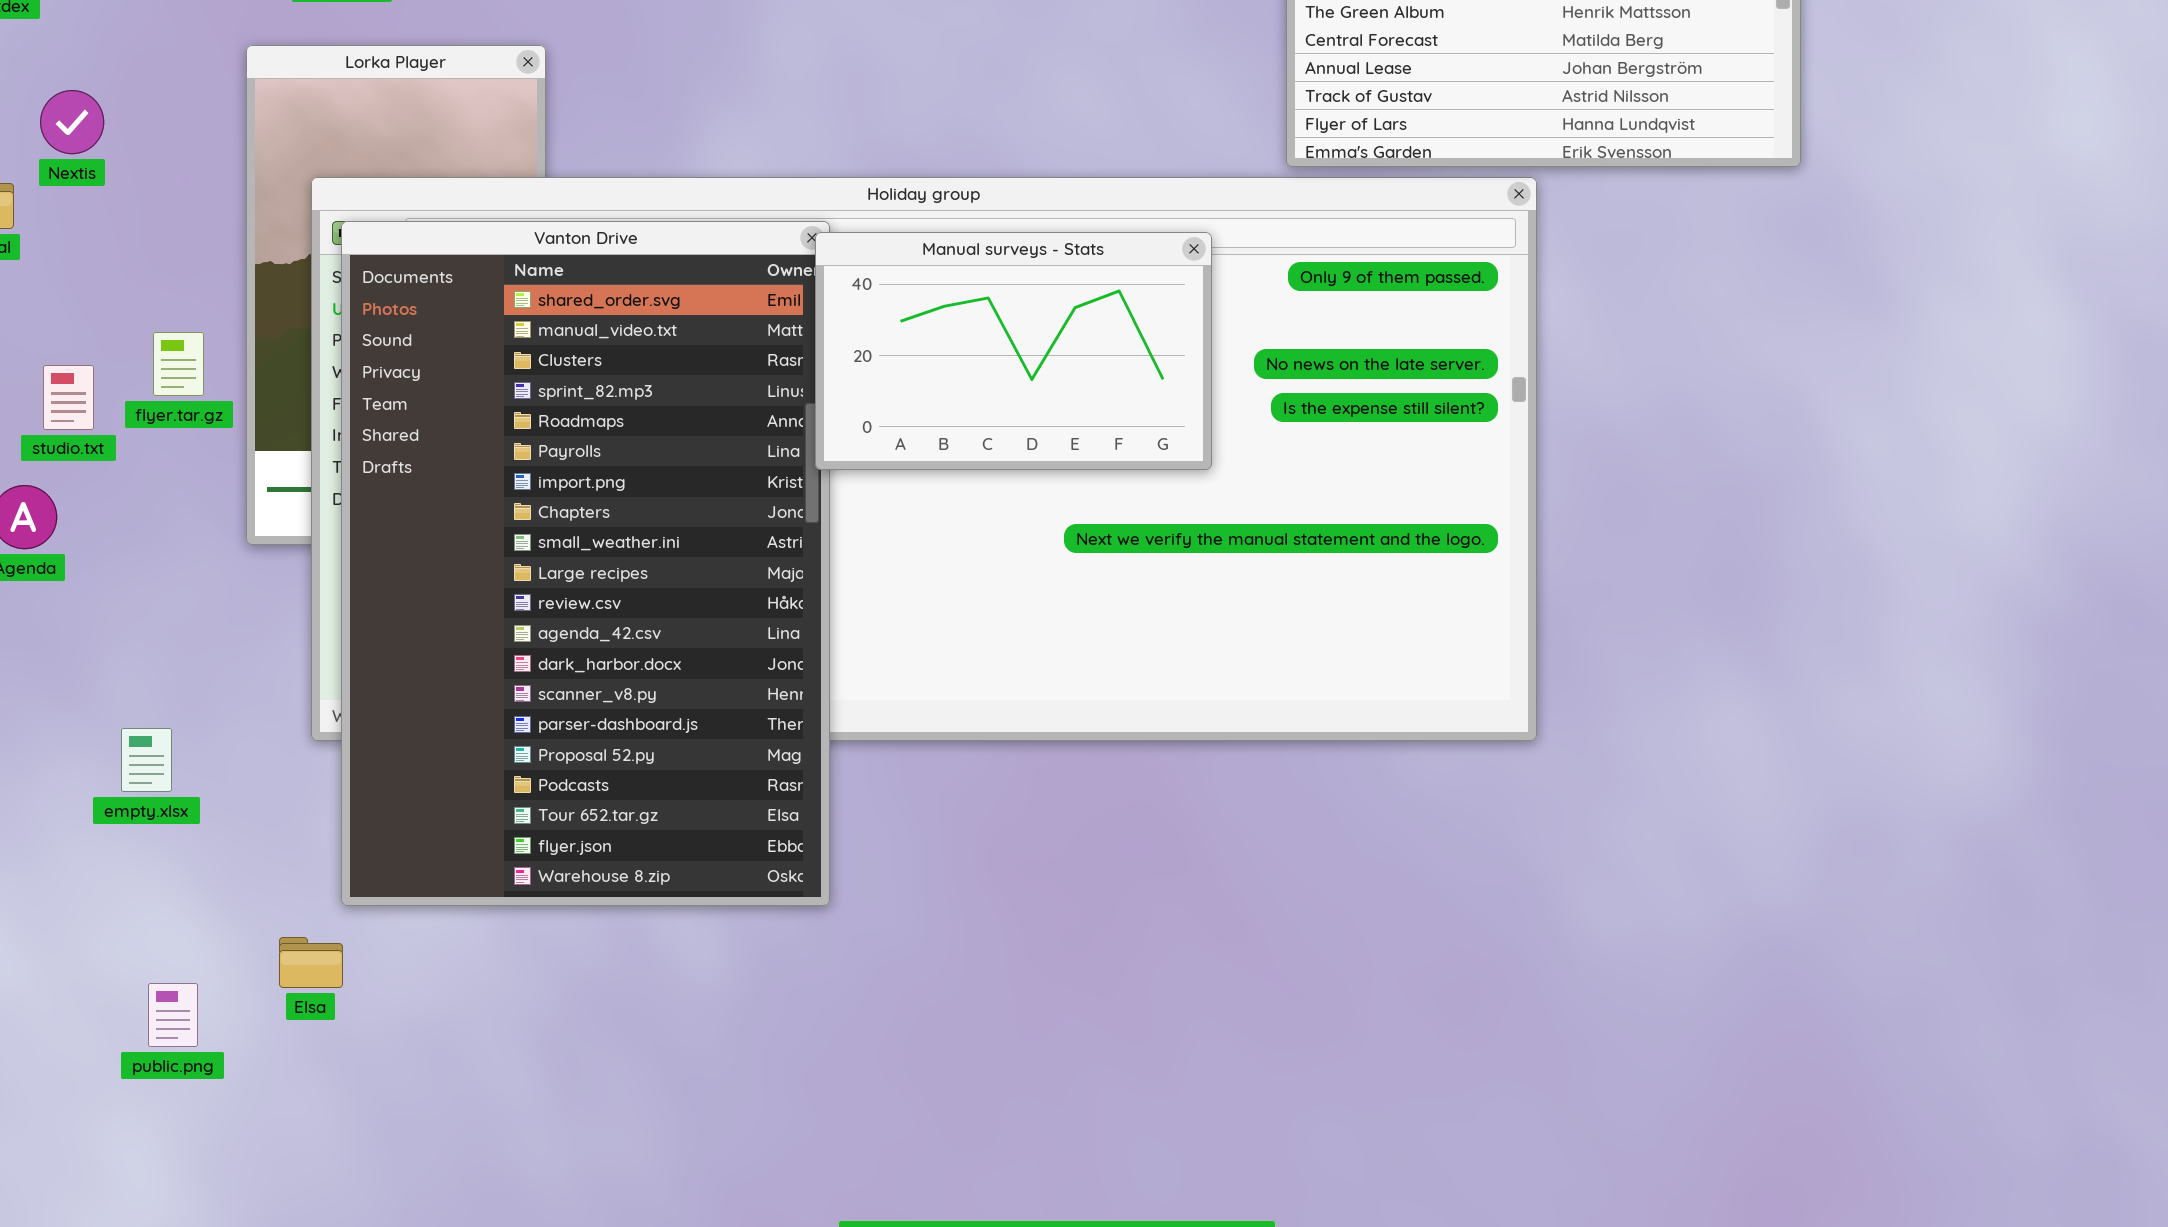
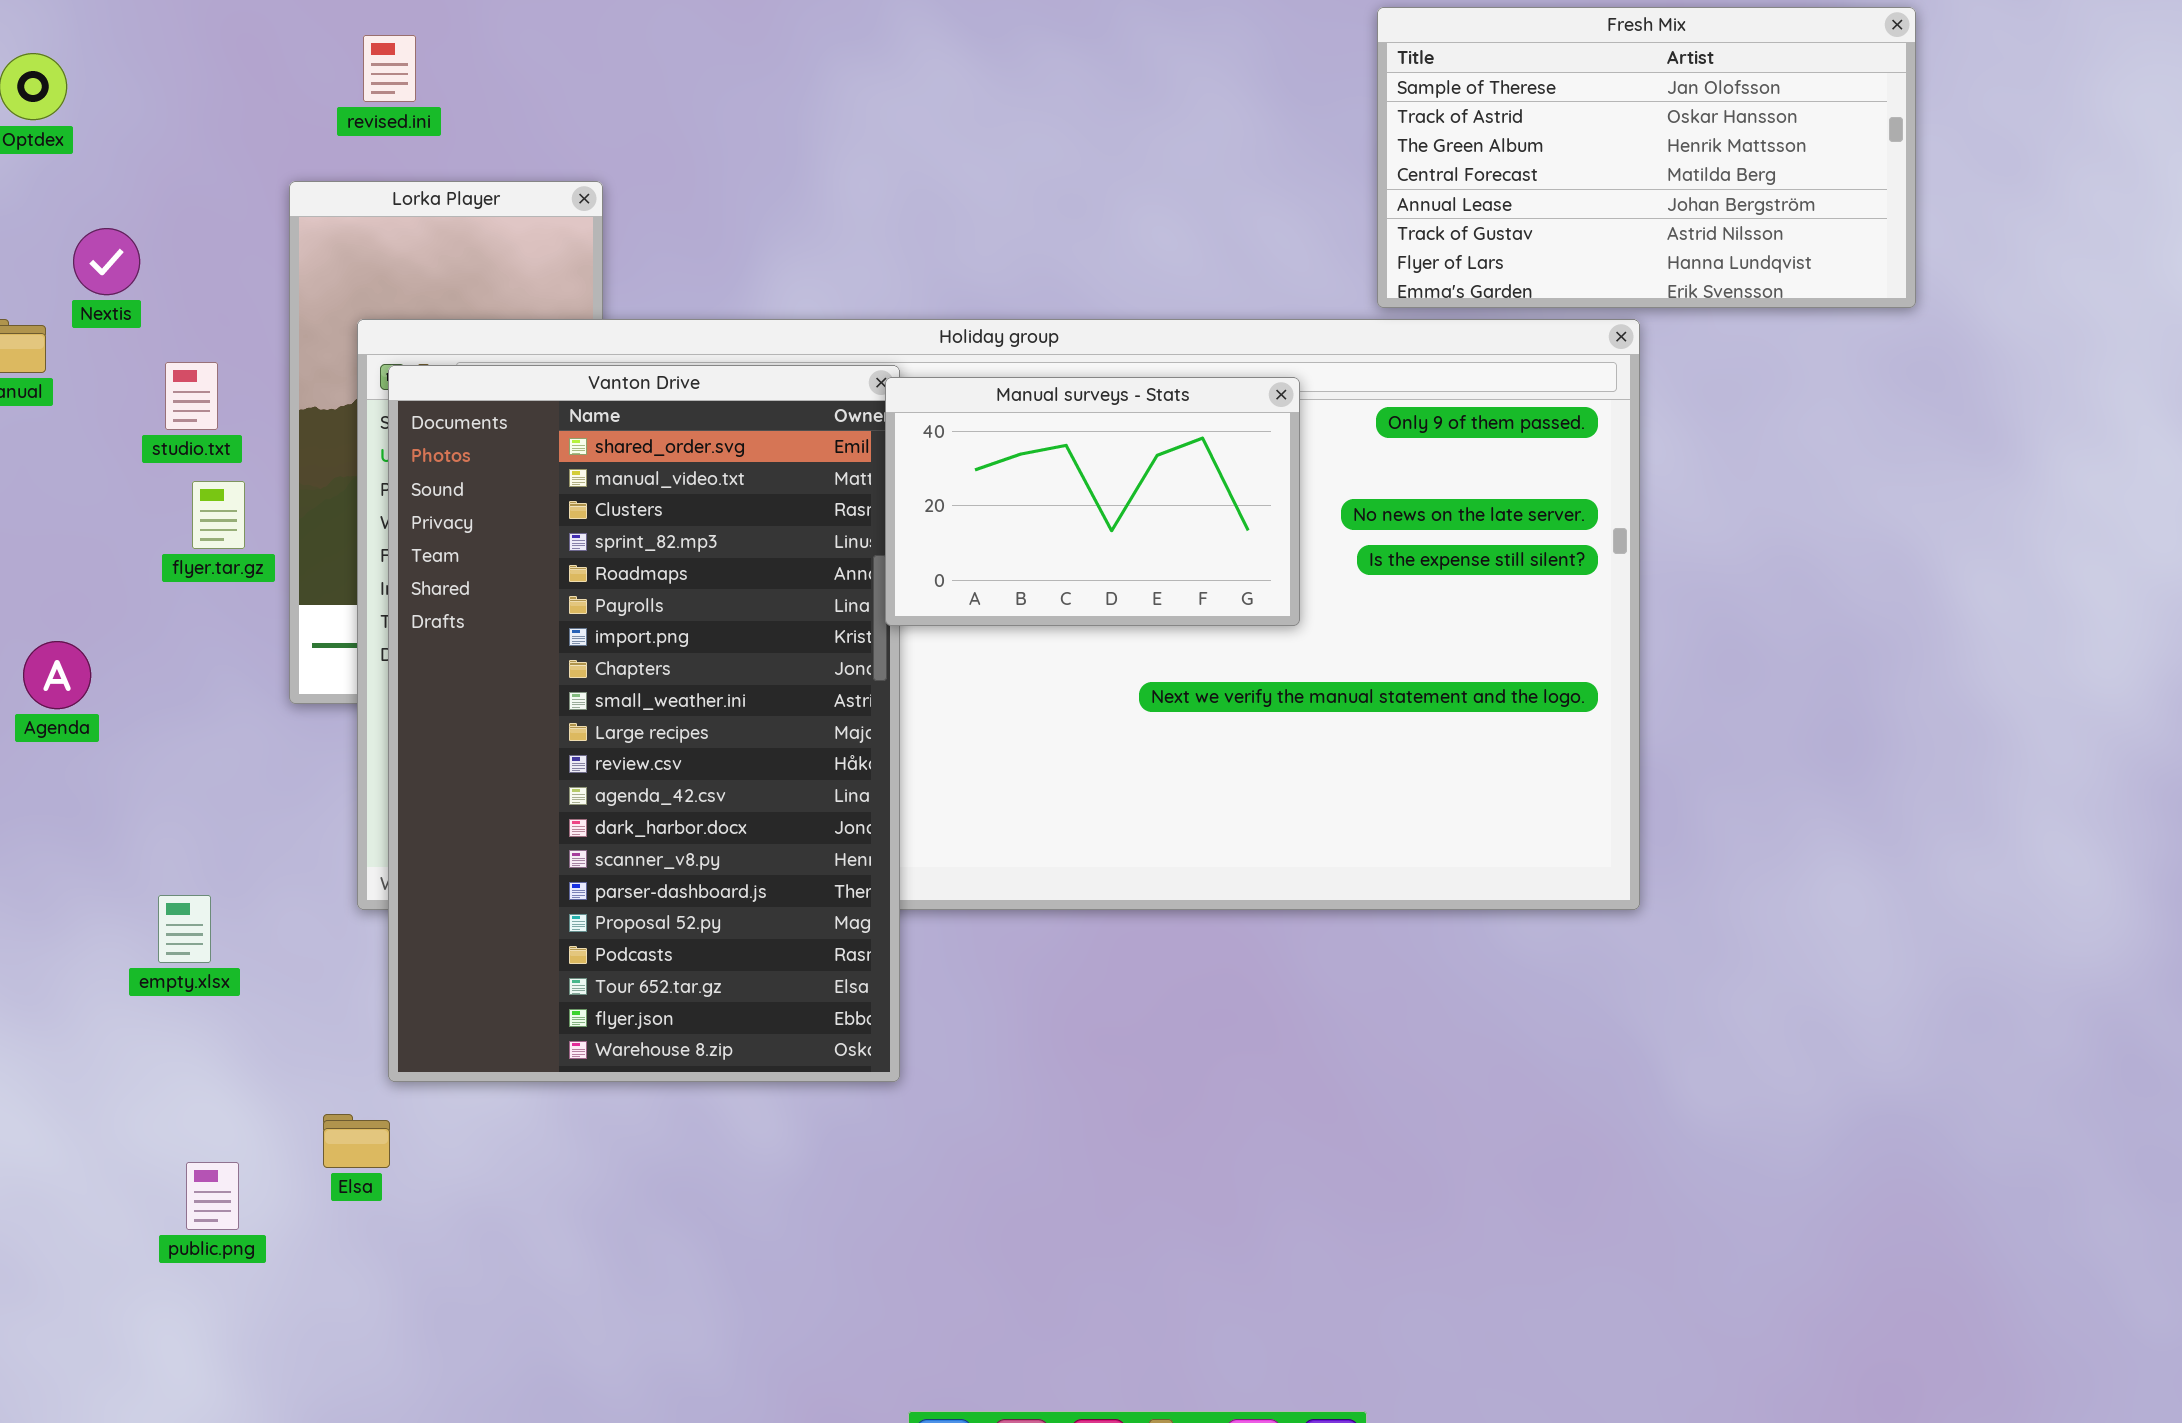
studio.txt: [43,365,94,430] -> [165,362,218,430], moved

